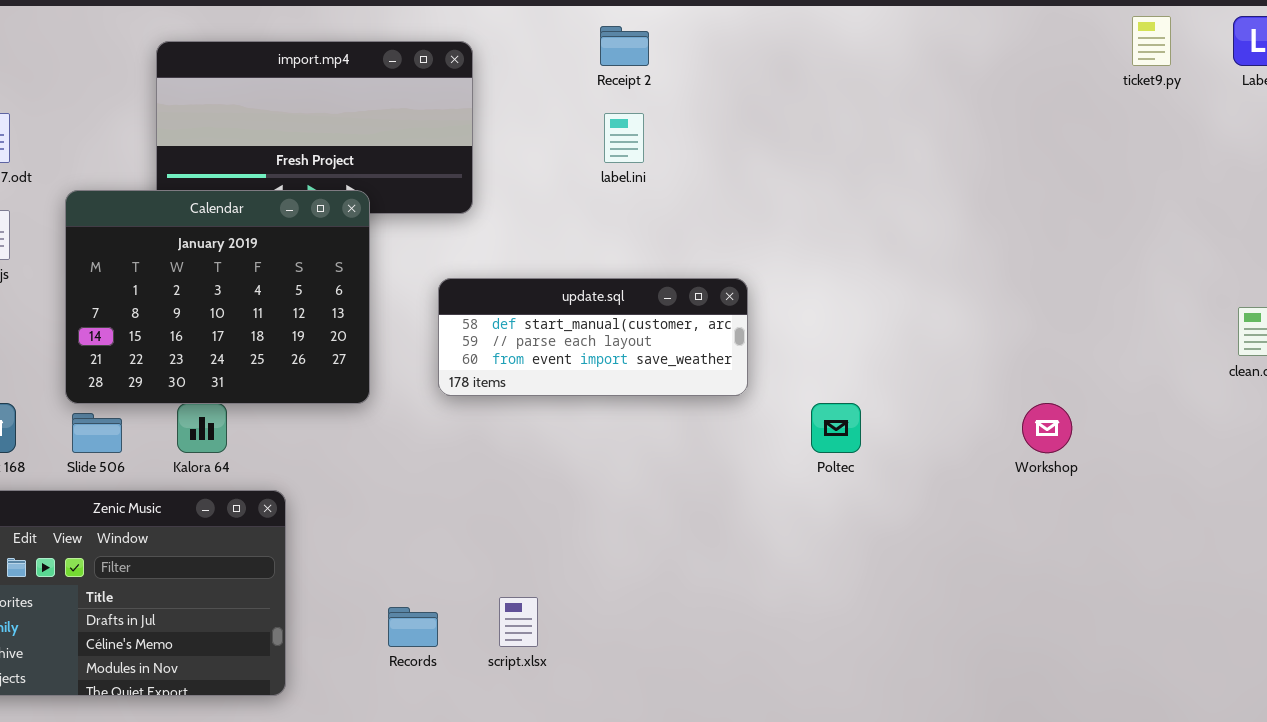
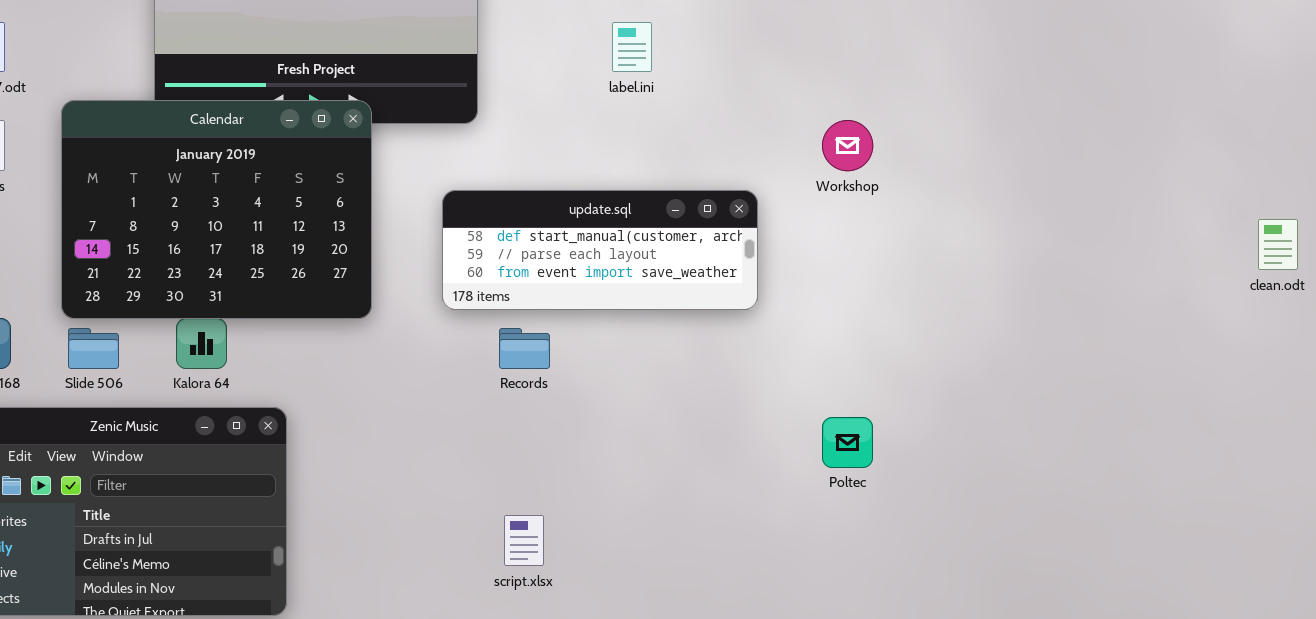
Poltec: [811,403,861,453] -> [822,417,873,468], moved
Workshop: [1022,403,1072,453] -> [822,120,873,171], moved
Records: [388,607,438,647] -> [499,328,550,369], moved

